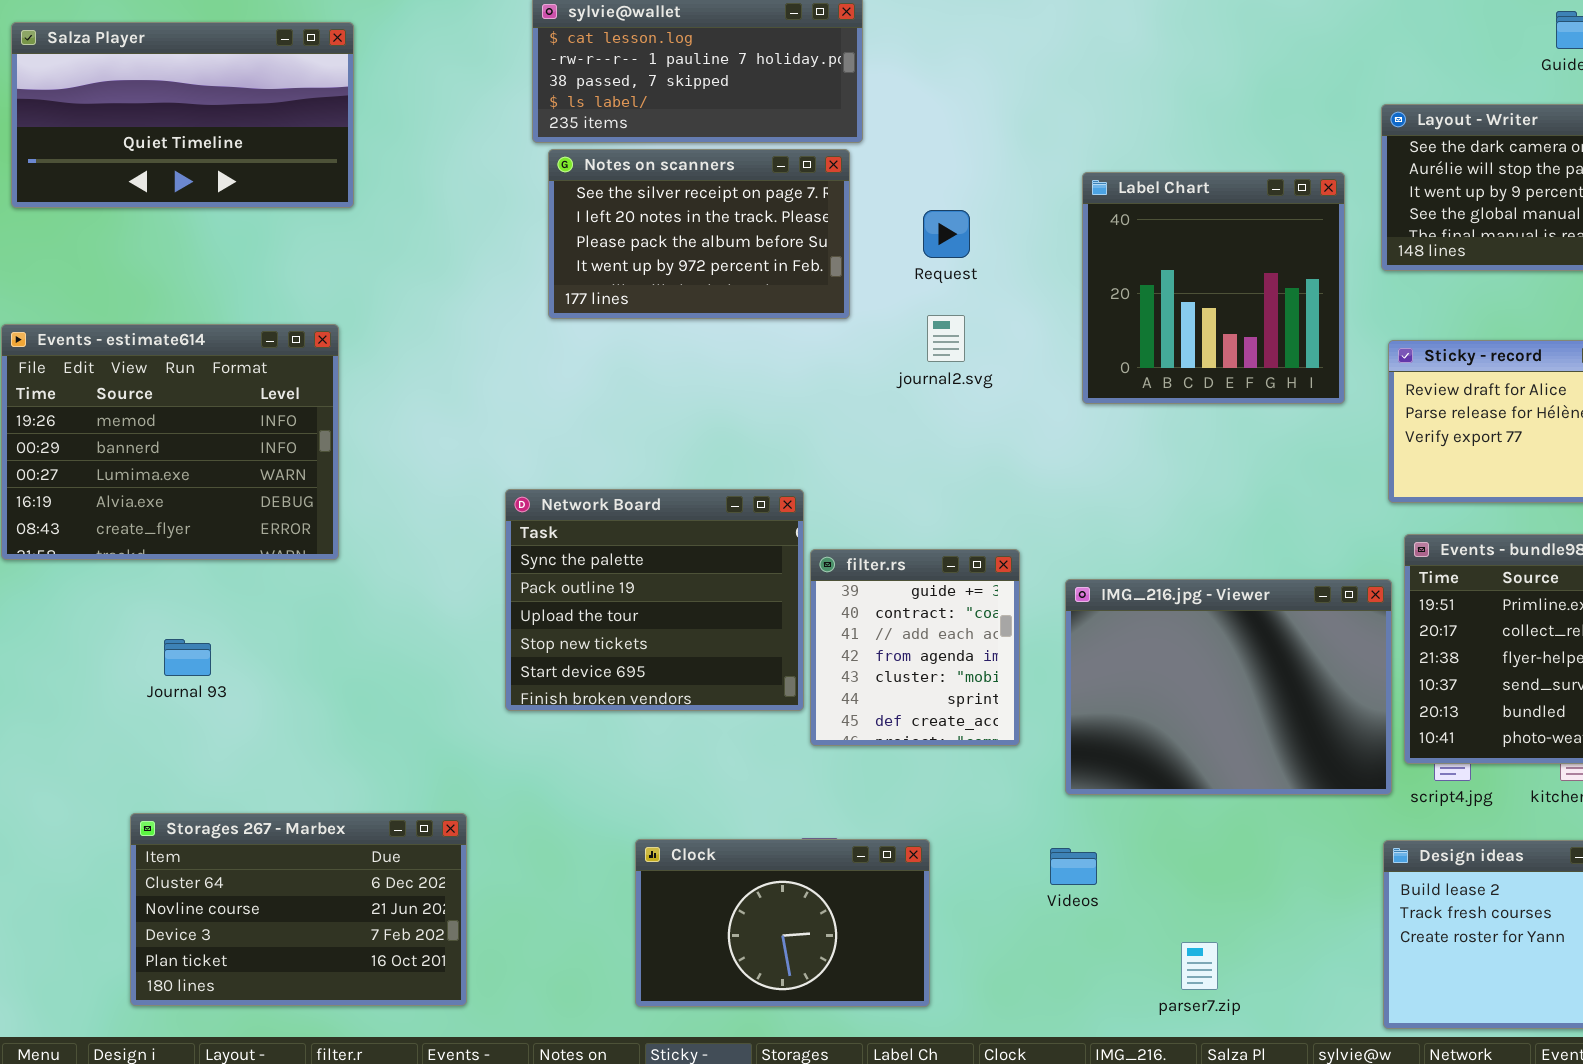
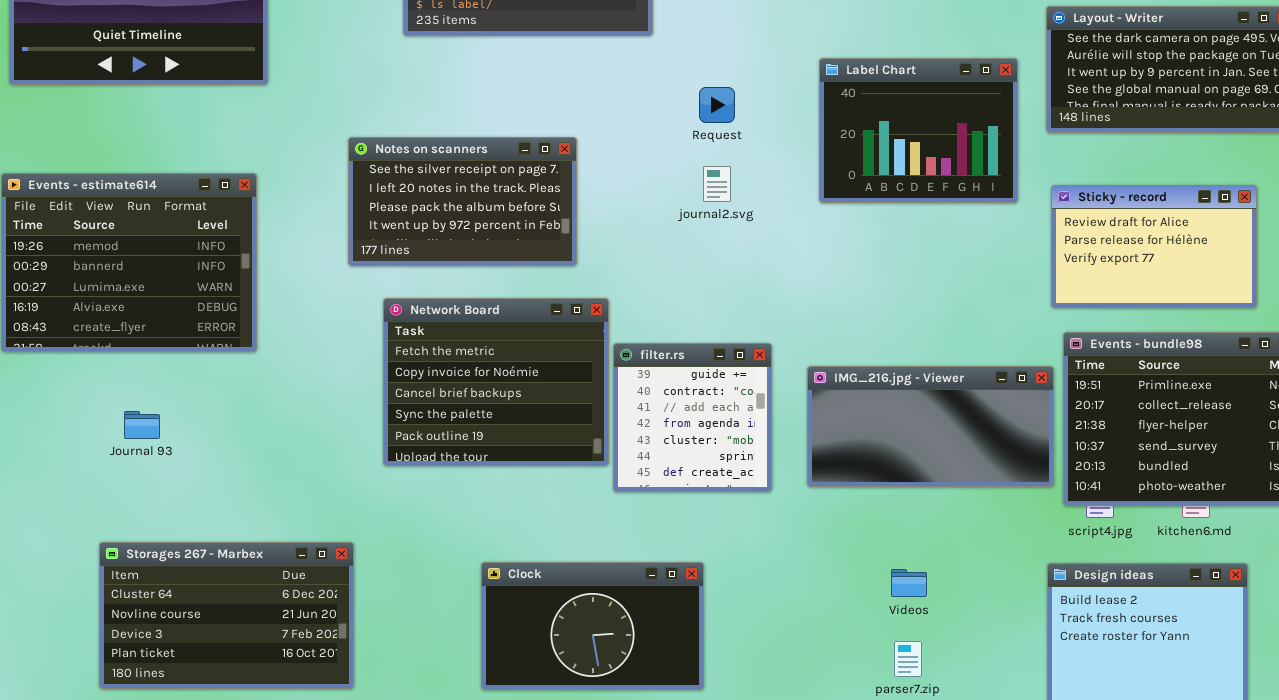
Notes on scanners: [548,149,850,319] -> [348,137,577,266], moved
Label Chart: [1082,172,1345,404] -> [819,58,1018,203], resized
Network Board: [505,489,804,711] -> [383,298,609,466], scrolled up 3 rows
IMG_216.jpg - Viewer: [1065,579,1392,795] -> [807,366,1054,487], resized
Videos: [1050,848,1097,885] -> [891,569,927,597], moved

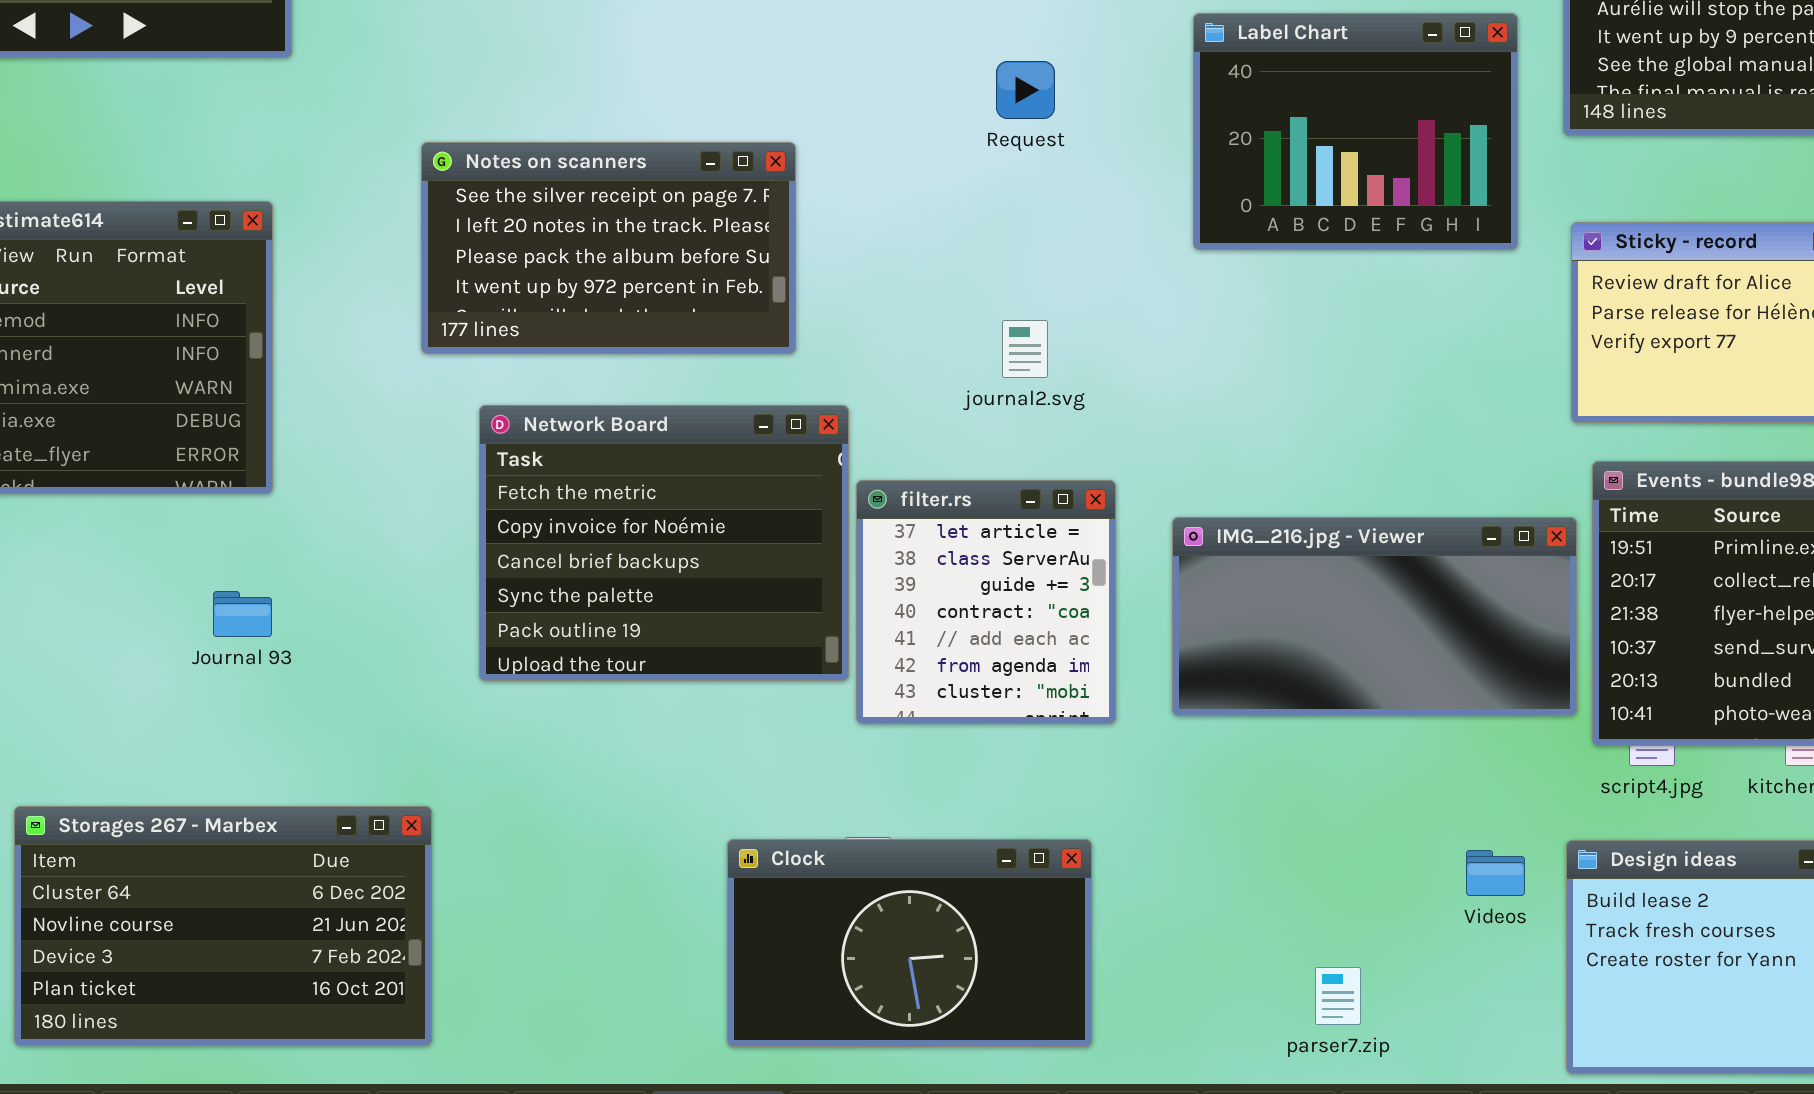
journal2.svg: [703,166,731,202] -> [1002,320,1048,378], moved
filter.rs: [613,343,772,492] -> [856,480,1116,724], scrolled up 2 rows
Journal 93: [124,411,160,439] -> [213,591,272,637], moved
Clock: [481,562,704,690] -> [727,839,1092,1047], moved
Videos: [891,569,927,597] -> [1466,850,1525,896], moved

